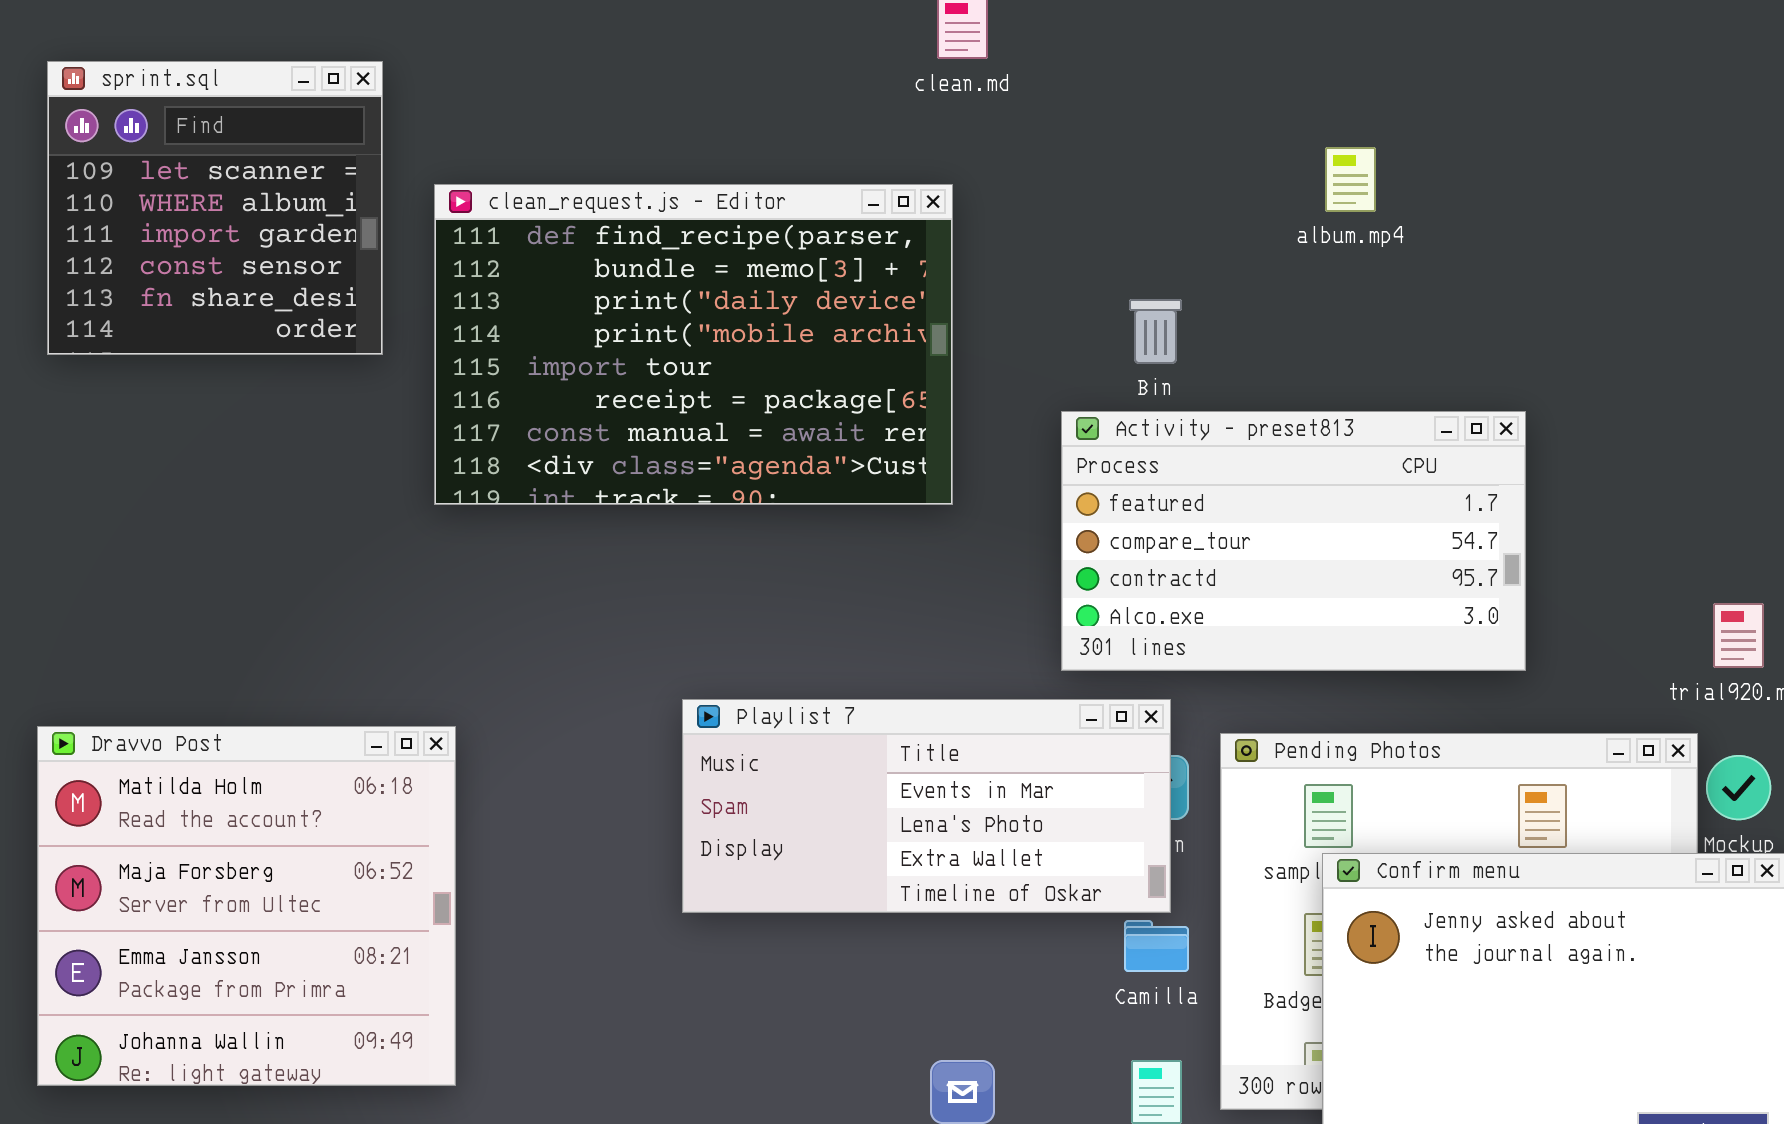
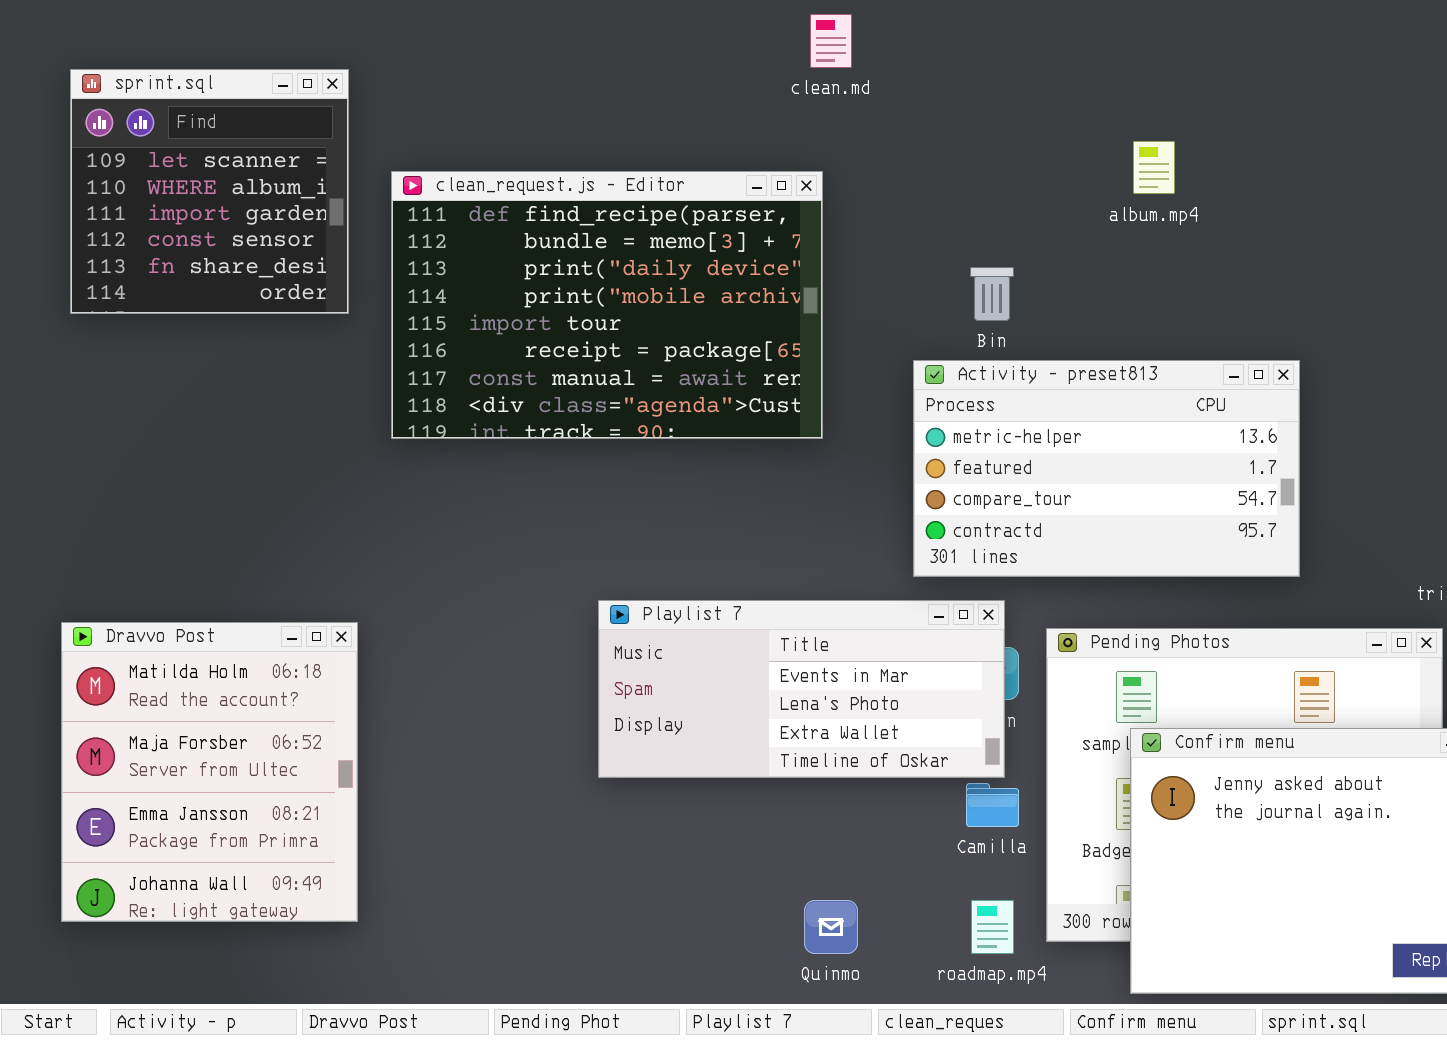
Activity - preset813: [1061,411,1526,671] -> [913,360,1300,577], scrolled up 1 row
Dravvo Post: [37,726,456,1086] -> [61,622,358,922], resized

